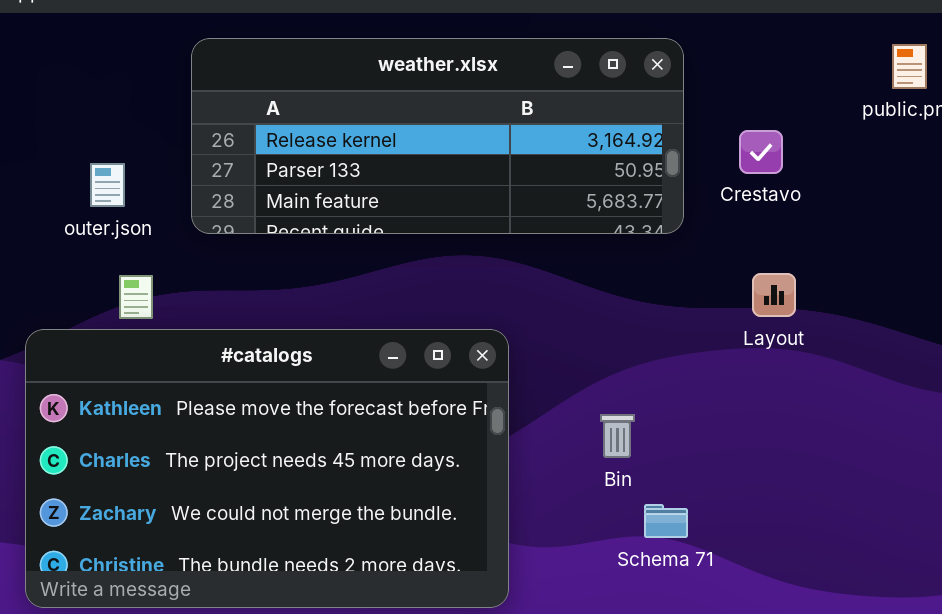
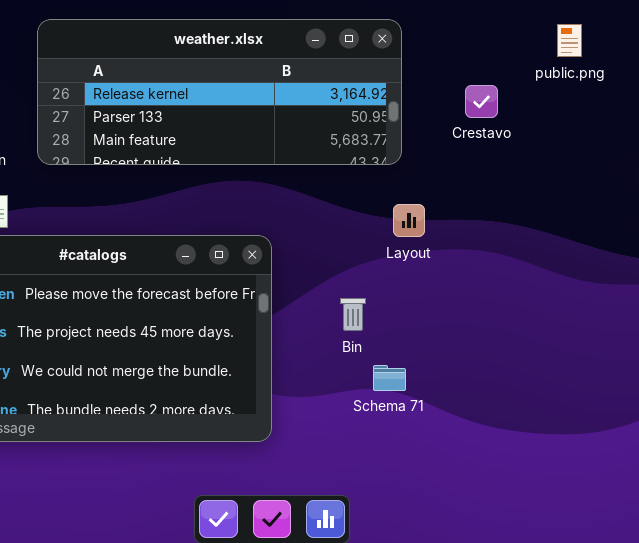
Crestavo: [739,130,783,174] -> [465,85,498,118], moved
Layout: [752,273,796,317] -> [393,204,425,237], moved

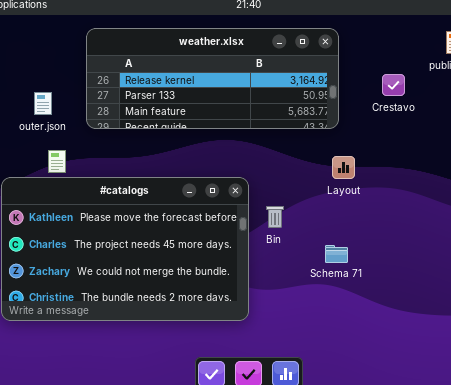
Bin: [340,298,366,331] -> [266,206,284,228], moved
Schema 71: [373,365,406,391] -> [325,245,348,263], moved

